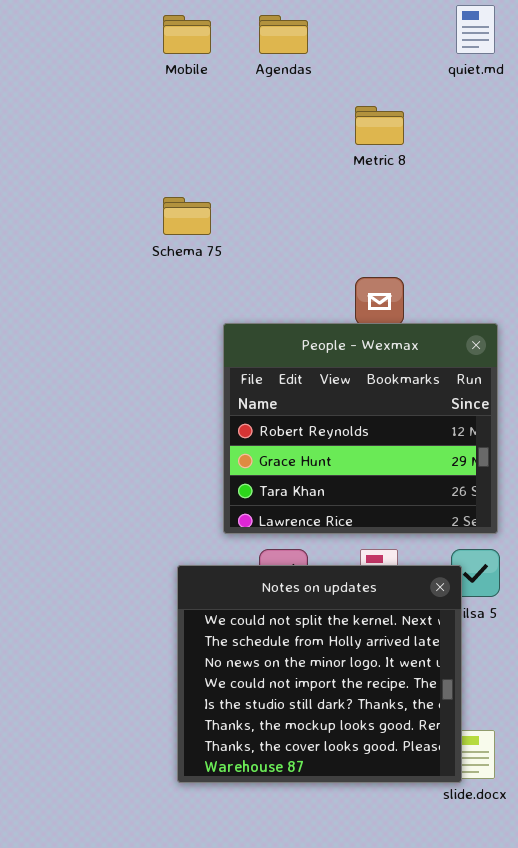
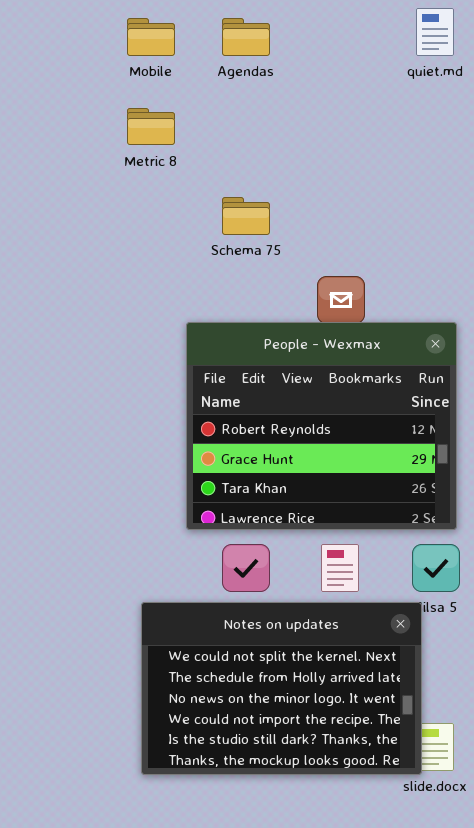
Metric 8: [355,106,404,145] -> [127,108,175,145], moved
Schema 75: [163,197,211,235] -> [222,197,270,235], moved
Notes on updates: [177,565,462,783] -> [141,602,422,775], resized

